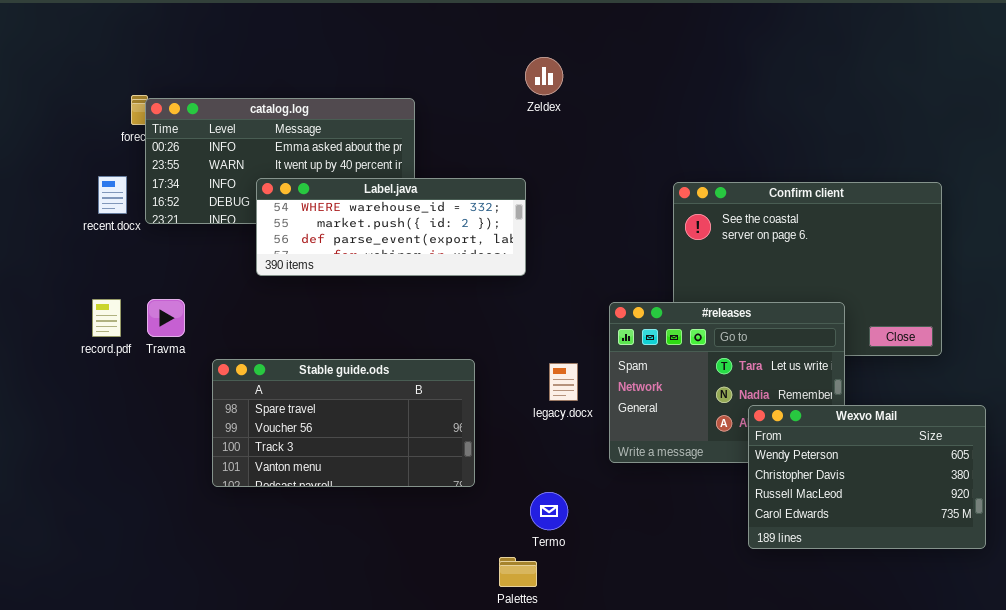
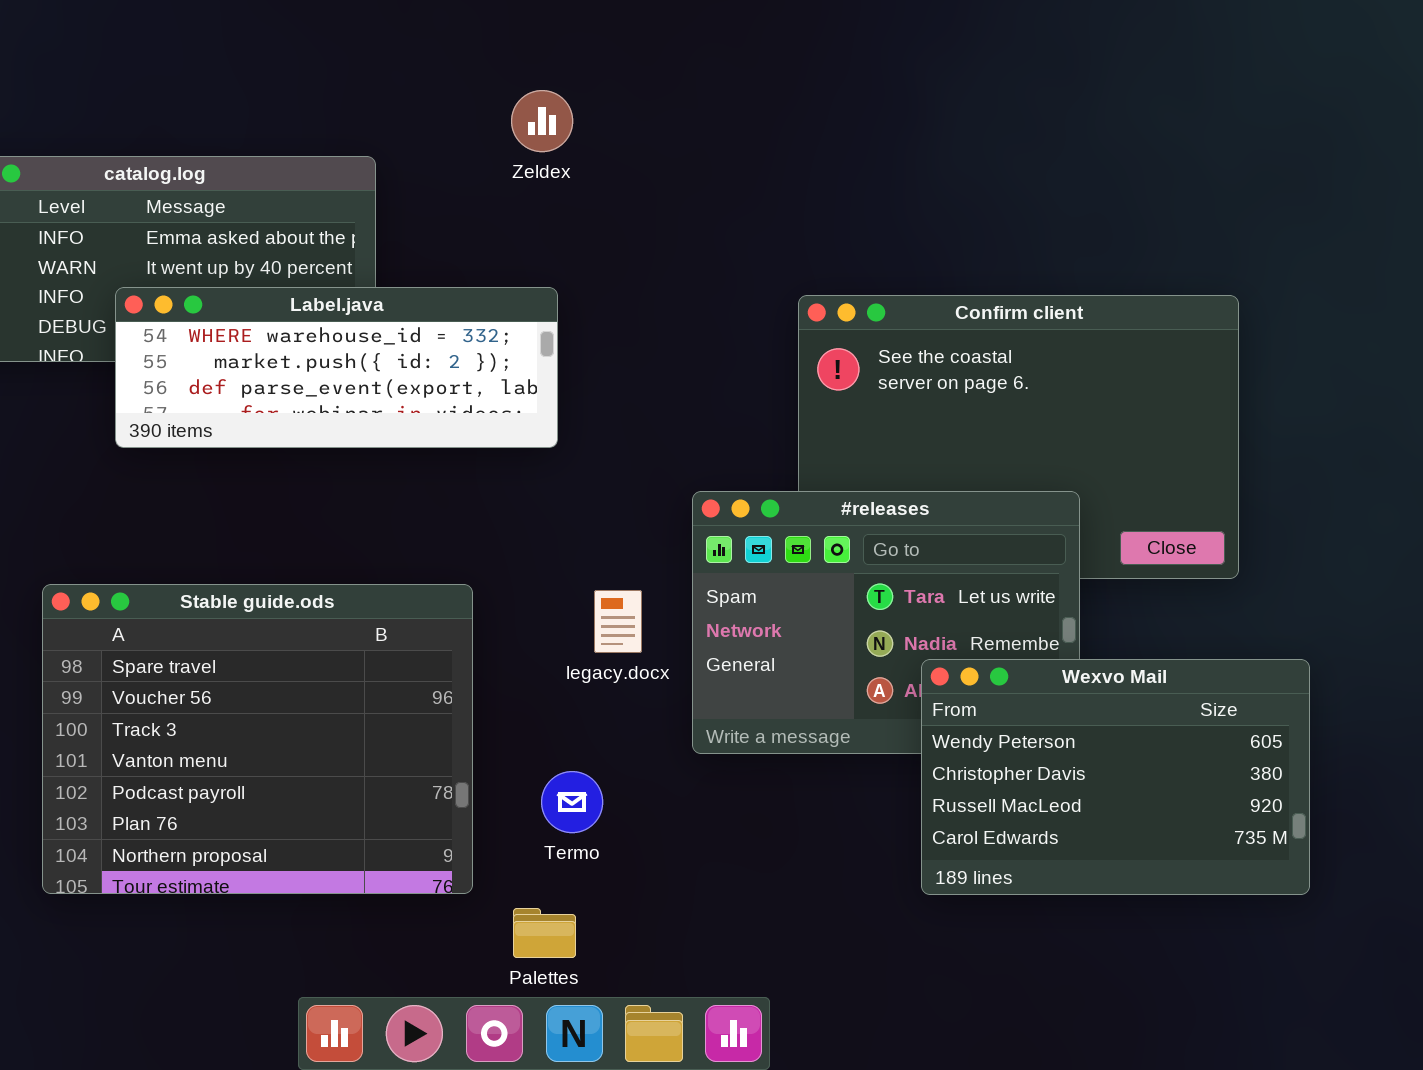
Zeldex: [525,57,563,95] -> [511,90,573,152], moved
Stable guide.ods: [212,359,475,487] -> [42,584,473,894], resized
Termo: [530,492,568,530] -> [541,771,603,833], moved

